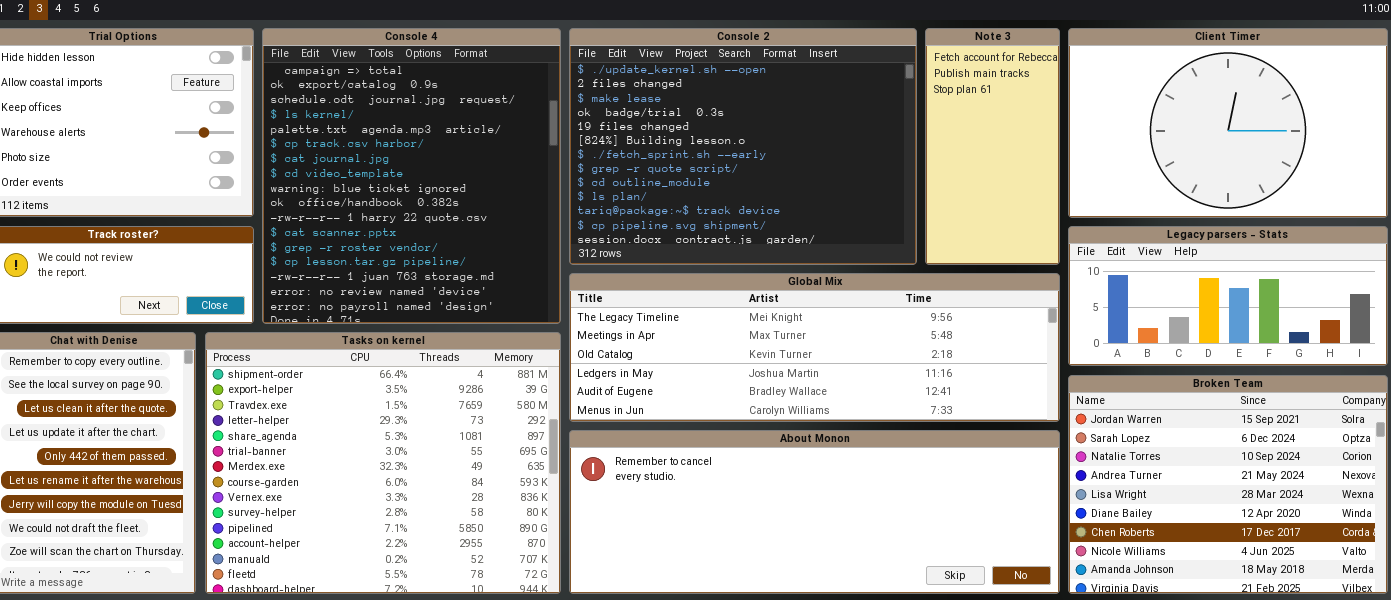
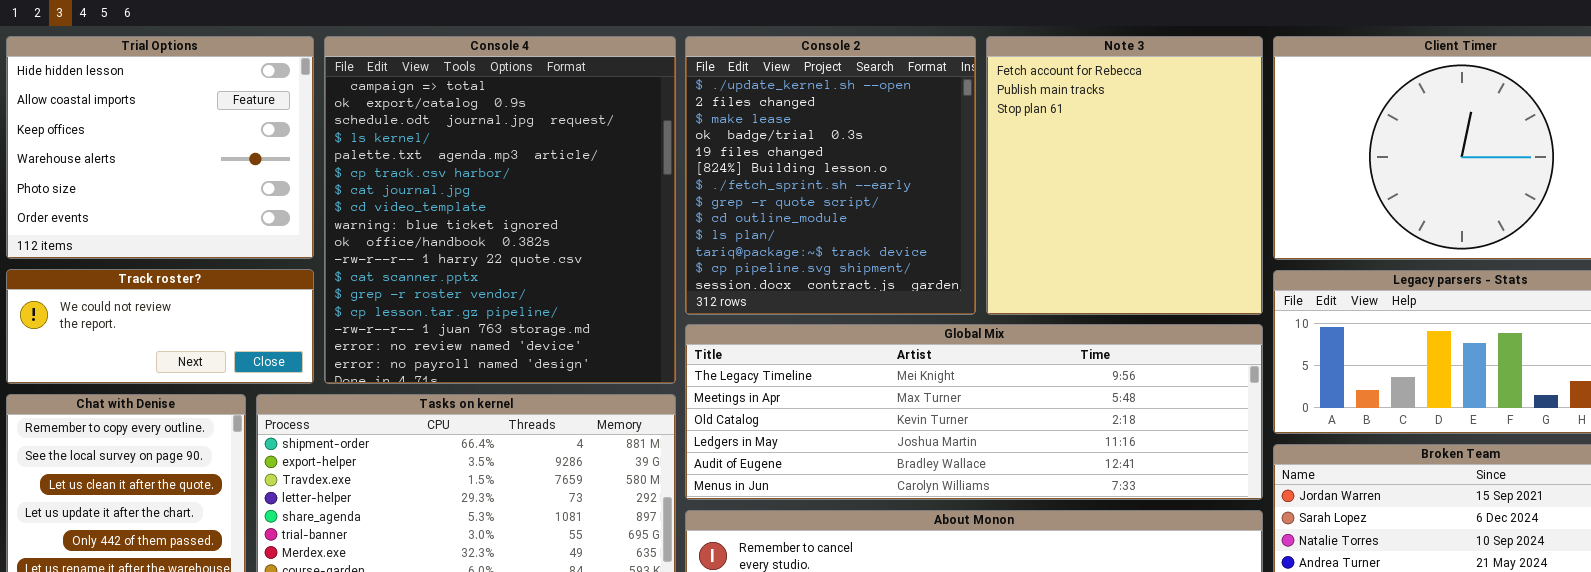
Console 2: [569,28,917,265] -> [685,36,976,315], resized
Note 3: [925,28,1060,265] -> [986,36,1263,315], resized

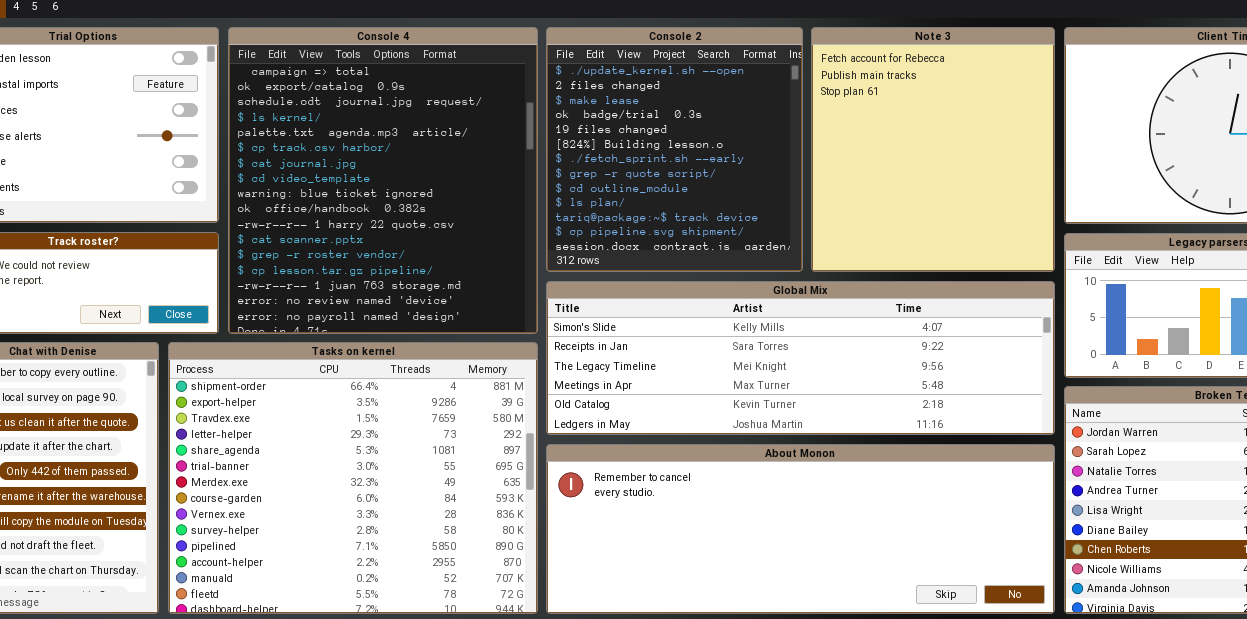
Global Mix: [685,324,1263,500] -> [546,281,1055,435], scrolled up 2 rows

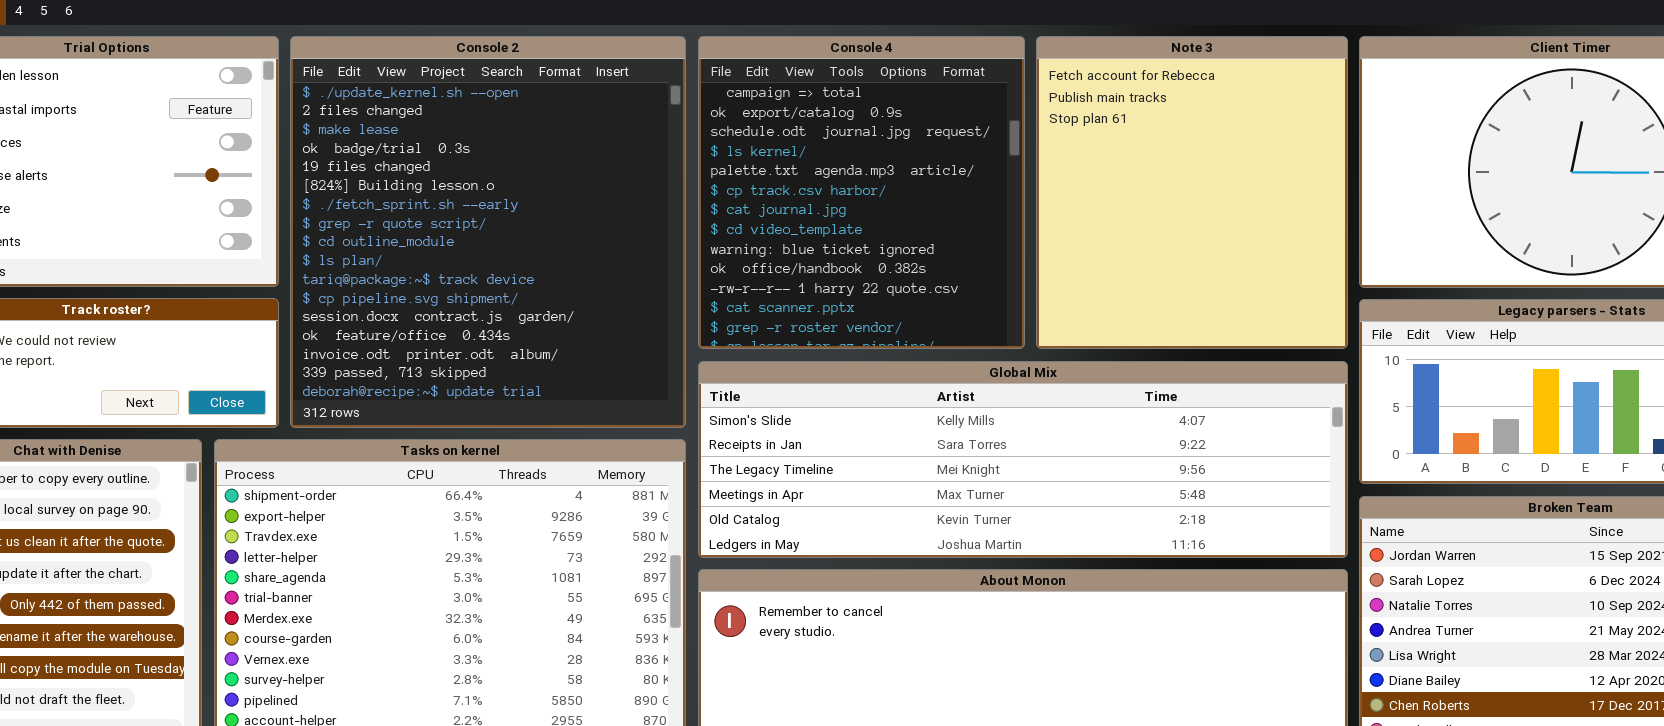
Console 4: [228,27,538,334] -> [698,36,1025,349], moved, resized
Console 2: [546,27,803,272] -> [290,36,686,428], moved, resized

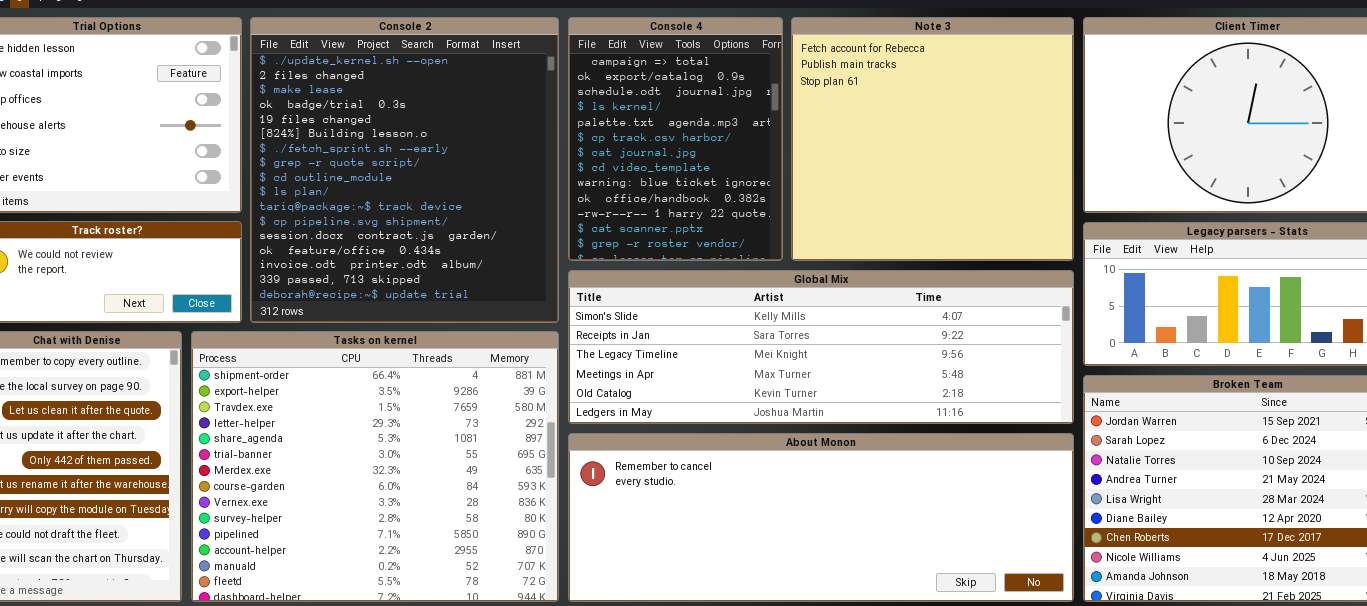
Console 4: [698,36,1025,349] -> [568,17,783,261], resized
Note 3: [1036,36,1348,349] -> [791,17,1074,261], resized

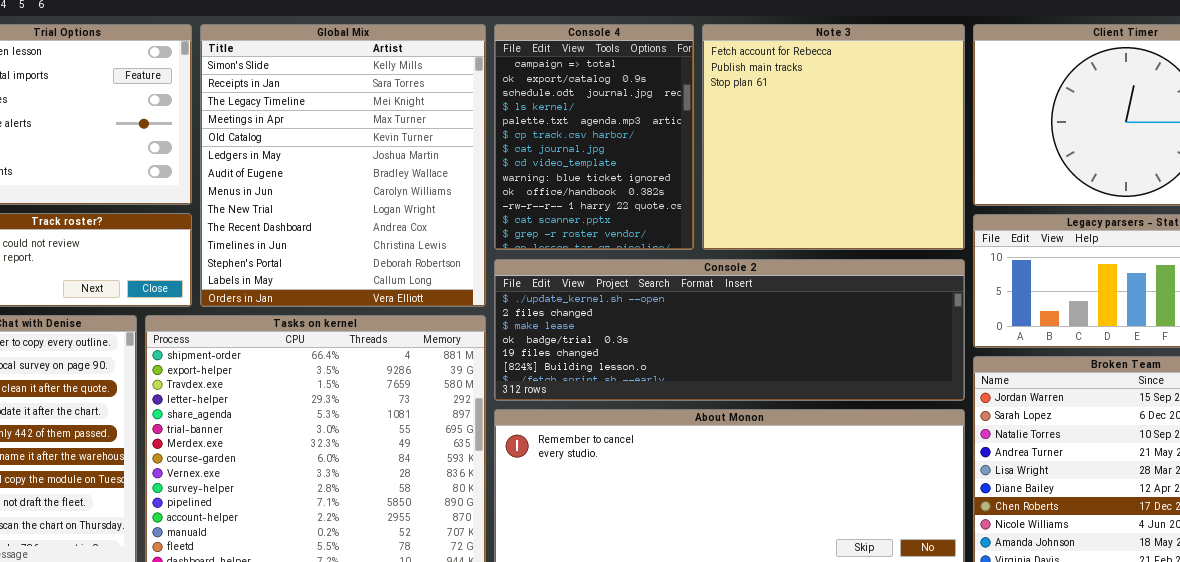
Console 2: [250,17,559,323] -> [494,259,965,401], moved, resized
Global Mix: [568,270,1074,424] -> [200,24,486,307], moved, resized

